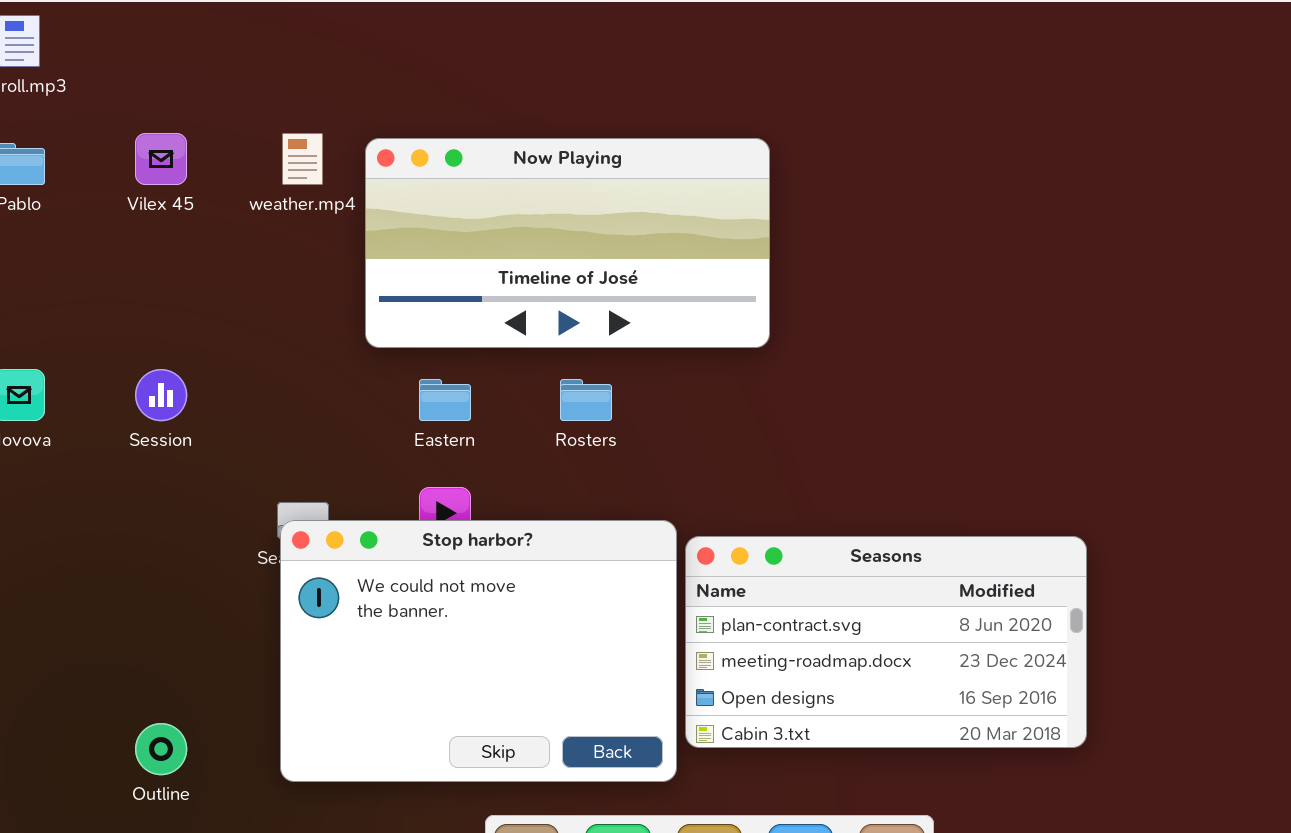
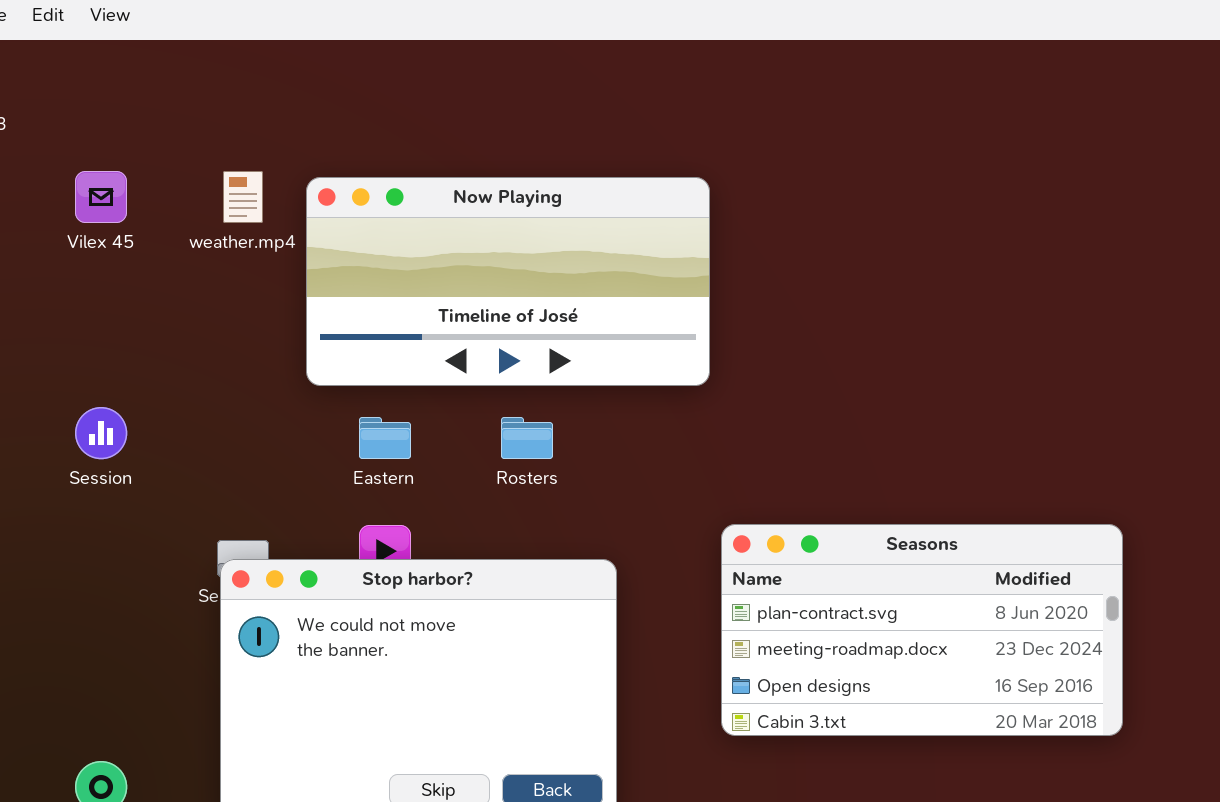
Seasons: [685,536,1087,748] -> [721,524,1123,736], moved

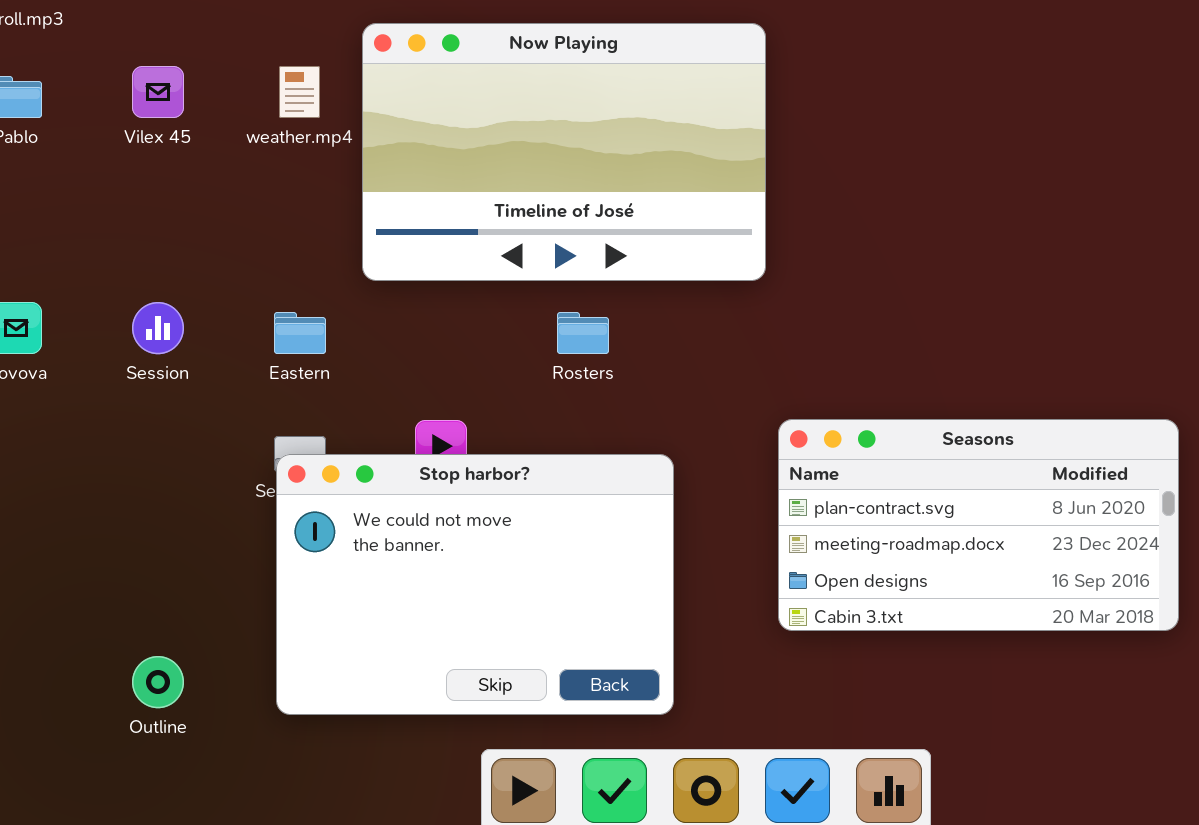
Now Playing: [306,177,710,386] -> [362,23,766,281], resized
Eastern: [359,417,411,459] -> [274,312,326,354], moved

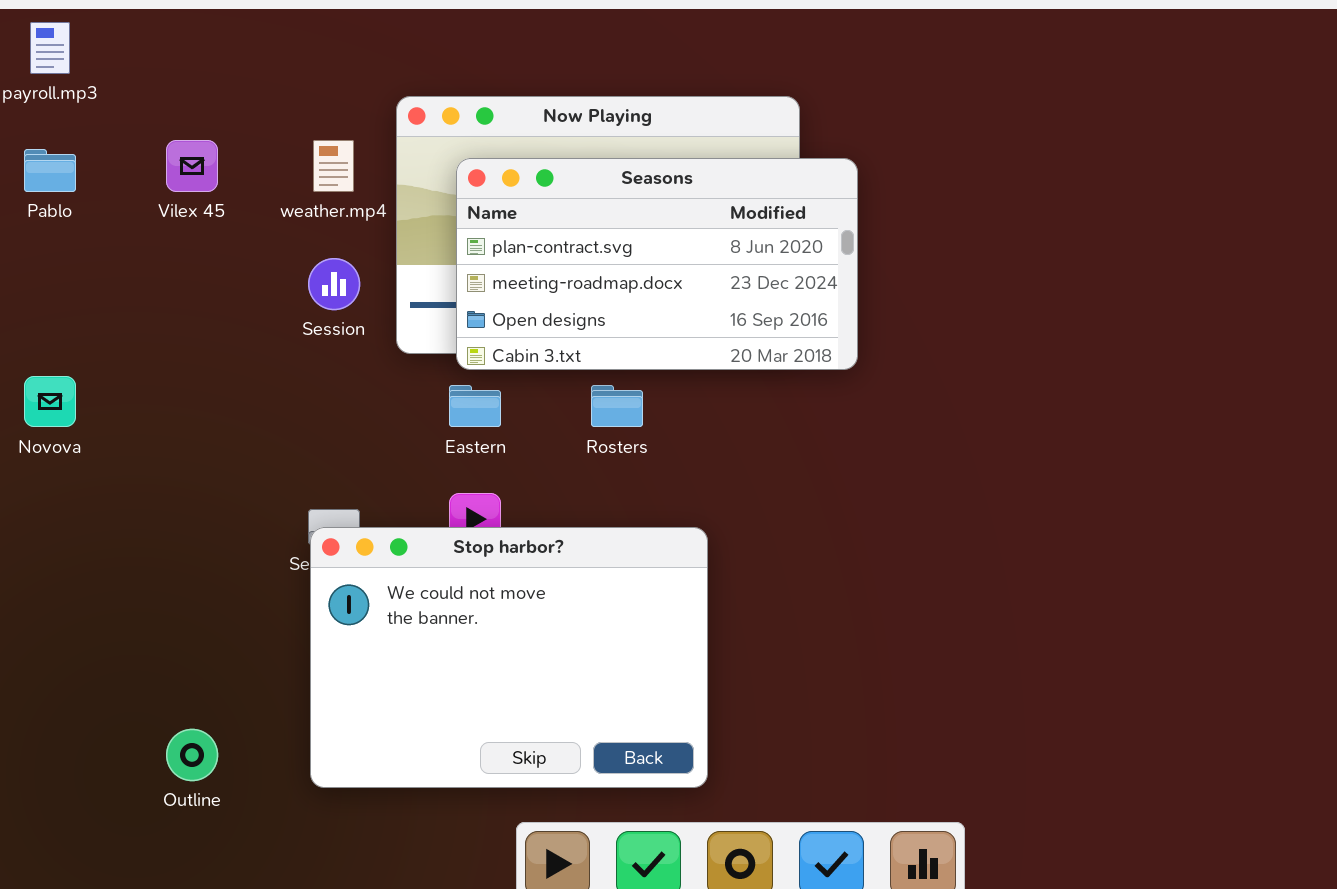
Session: [132,302,184,354] -> [308,258,360,310], moved
Eastern: [274,312,326,354] -> [449,385,501,427], moved
Seasons: [778,419,1179,631] -> [456,158,858,370], moved

